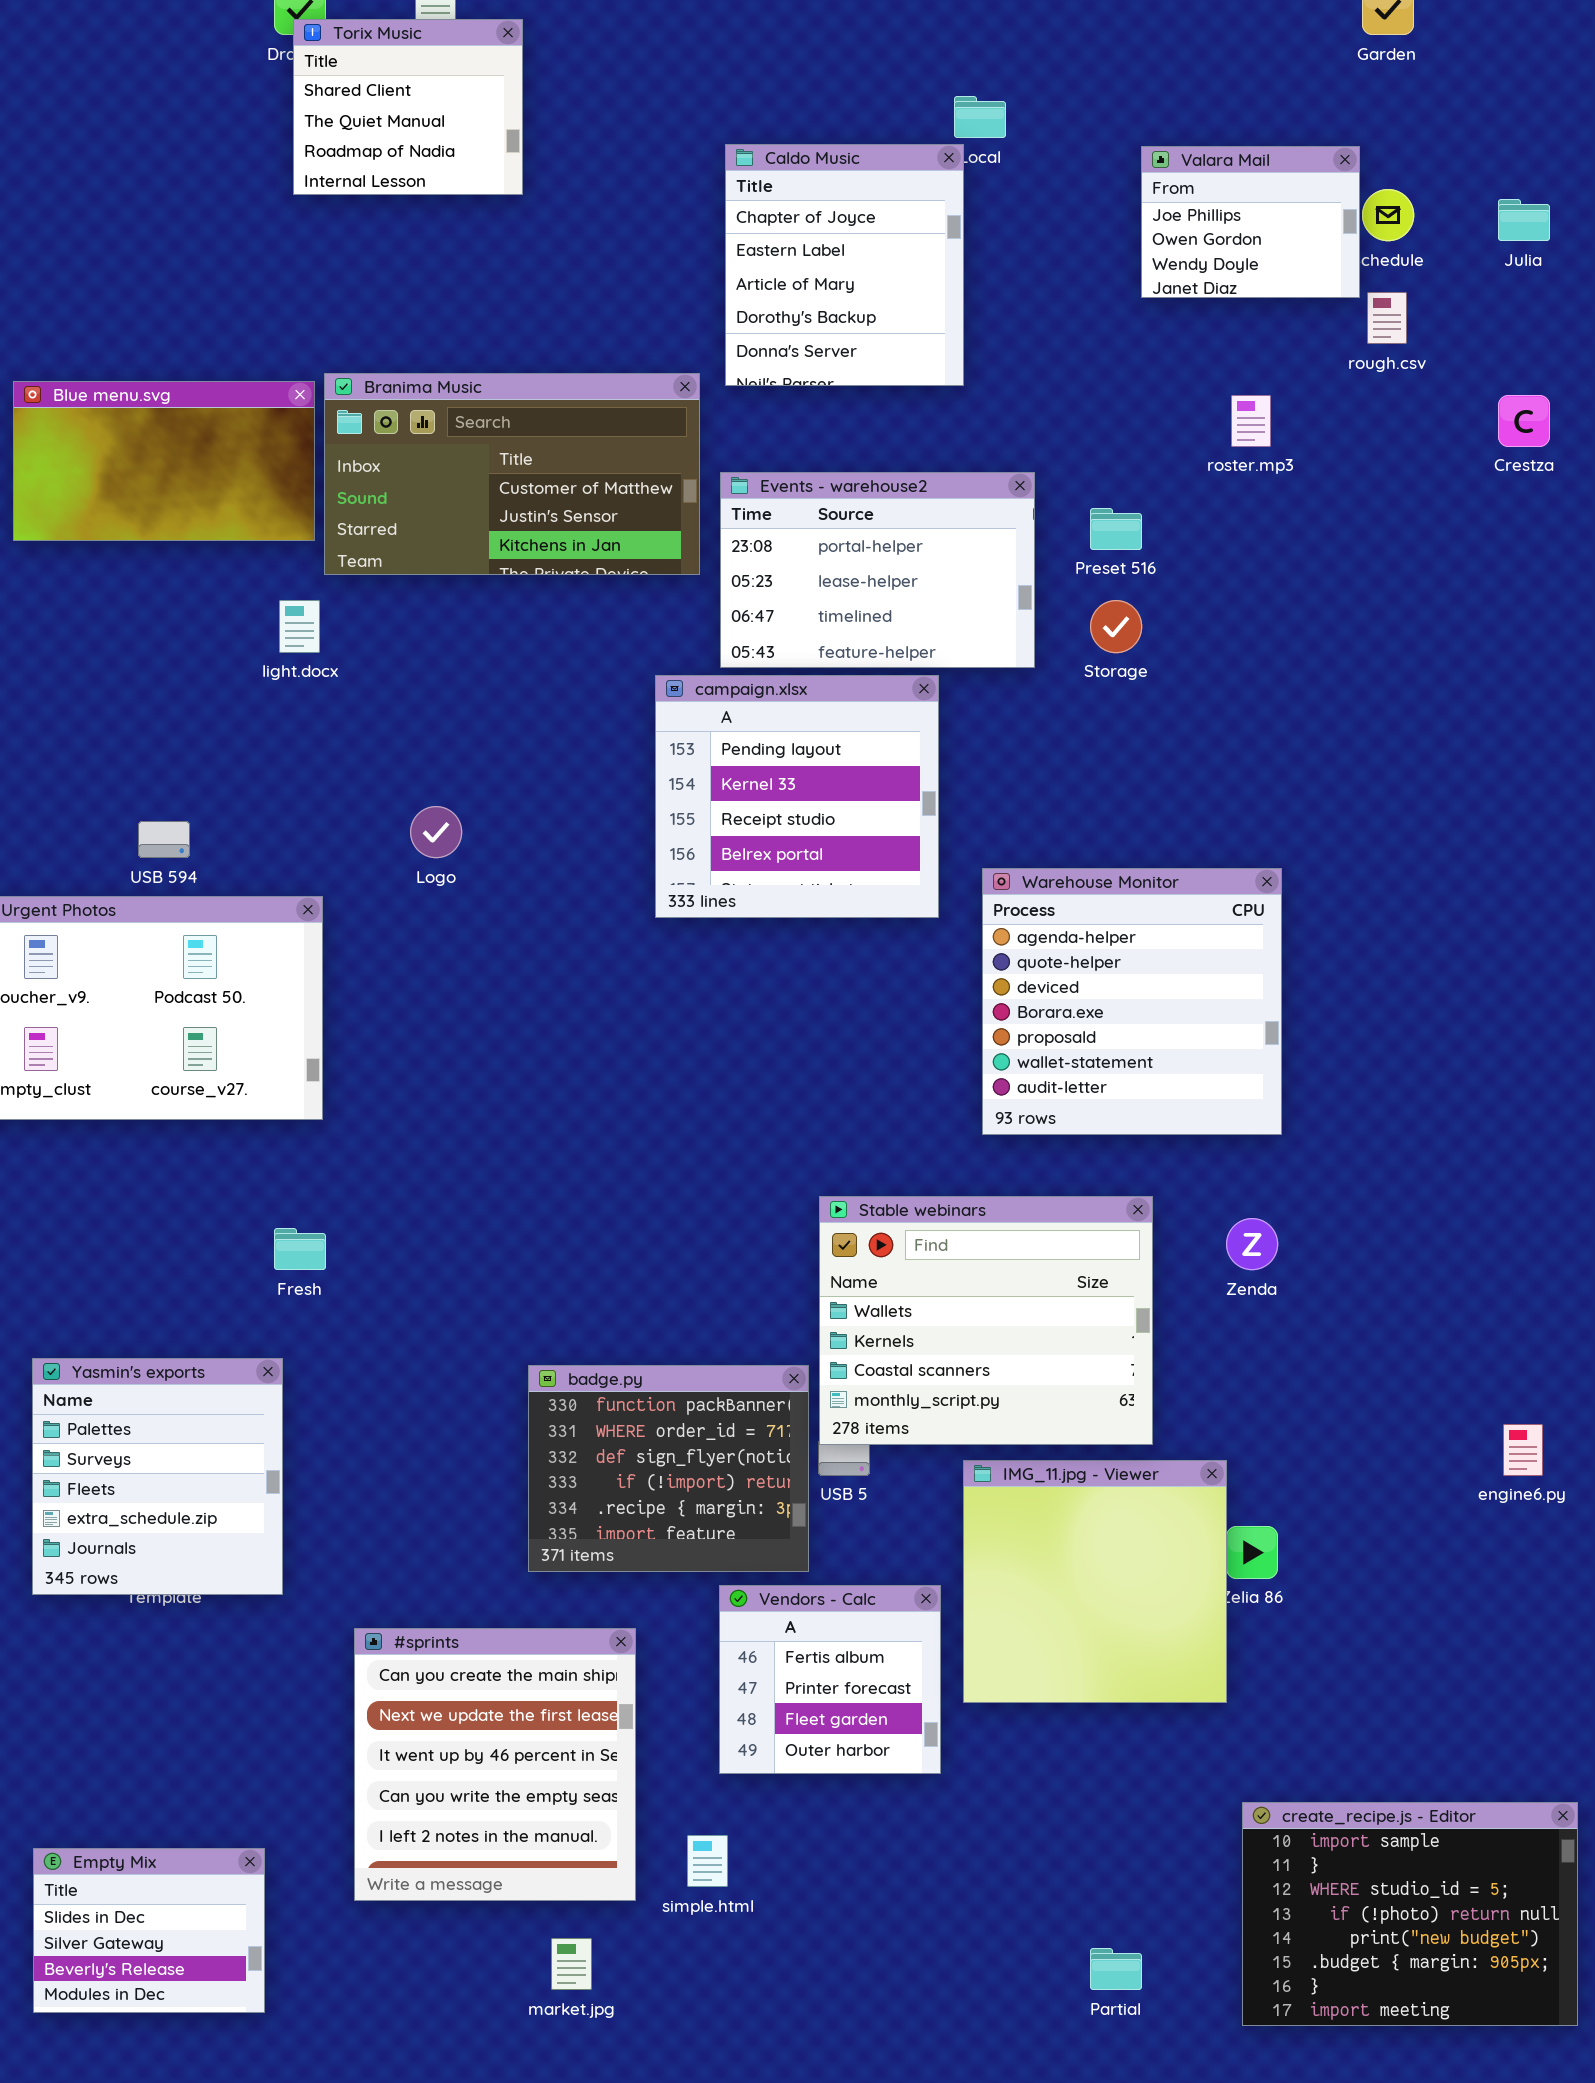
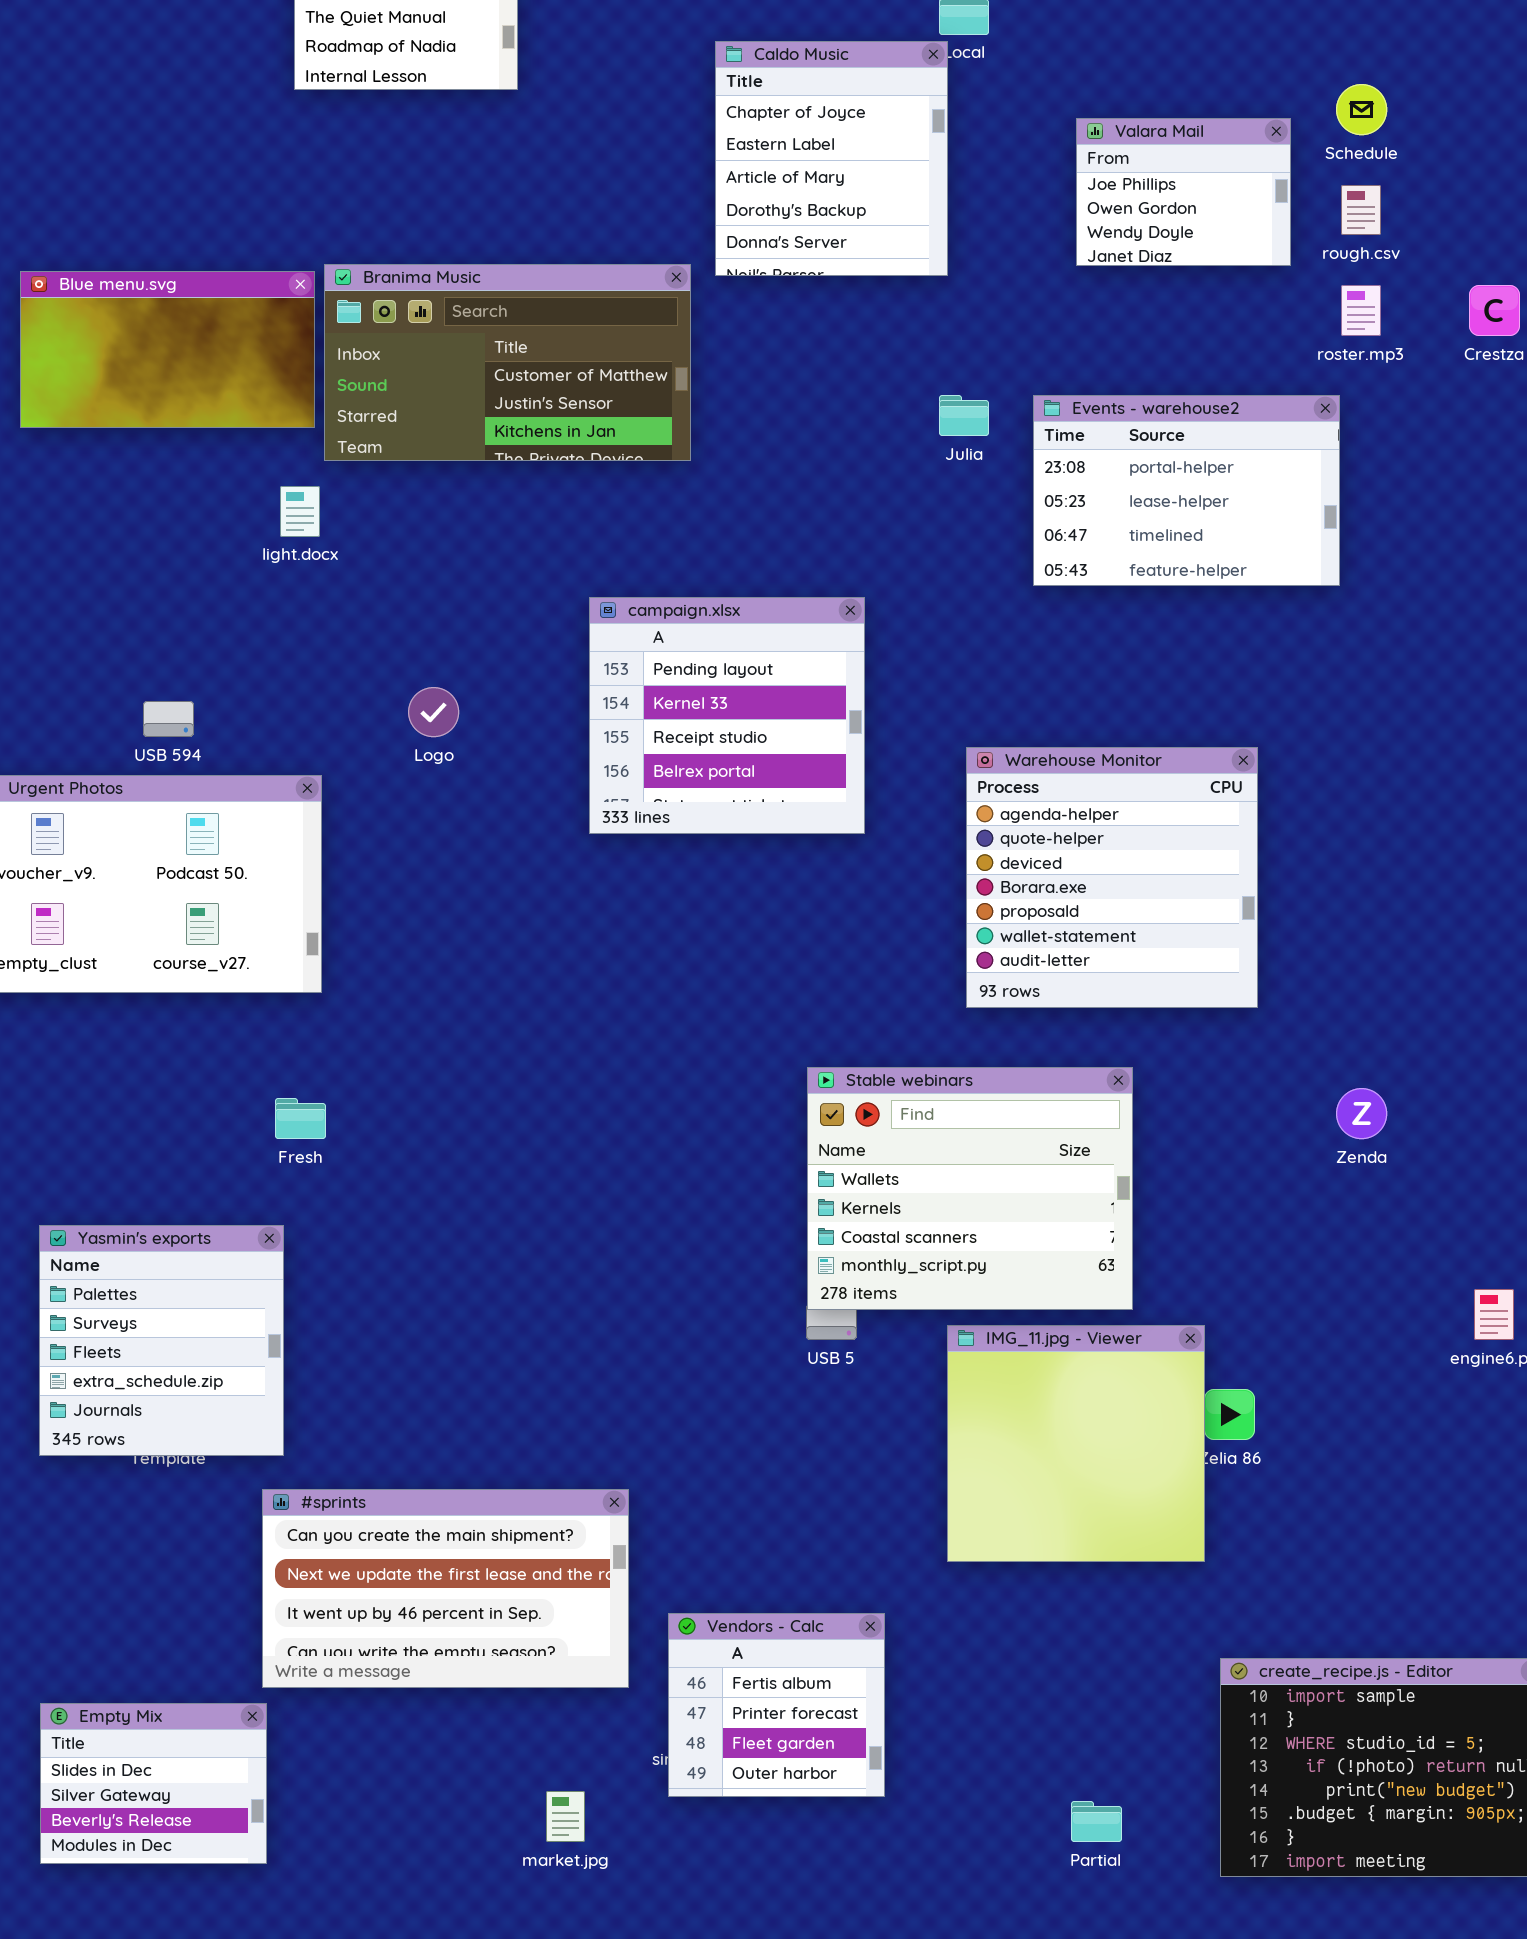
Valara Mail: [1141,146,1360,298] -> [1076,118,1291,266], moved
Julia: [1498,199,1550,241] -> [939,395,989,436], moved
roster.mp3: [1231,395,1271,447] -> [1341,285,1381,336], moved
Events - warehouse2: [720,472,1035,668] -> [1033,395,1340,586], moved
campaign.xlsx: [655,675,939,918] -> [589,597,865,834], moved
Zenda: [1226,1218,1278,1270] -> [1336,1088,1387,1139], moved
badge.py: [528,1365,809,1572] -> none, closed
Vendors - Calc: [719,1585,941,1774] -> [668,1613,885,1797], moved
#sprints: [354,1628,636,1901] -> [262,1489,629,1688], resized

